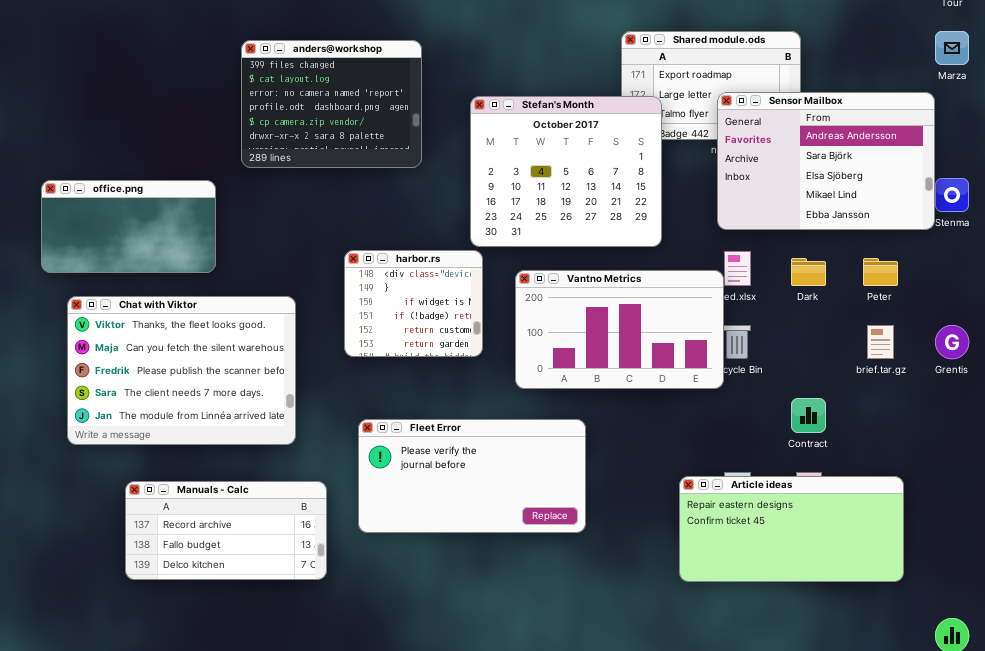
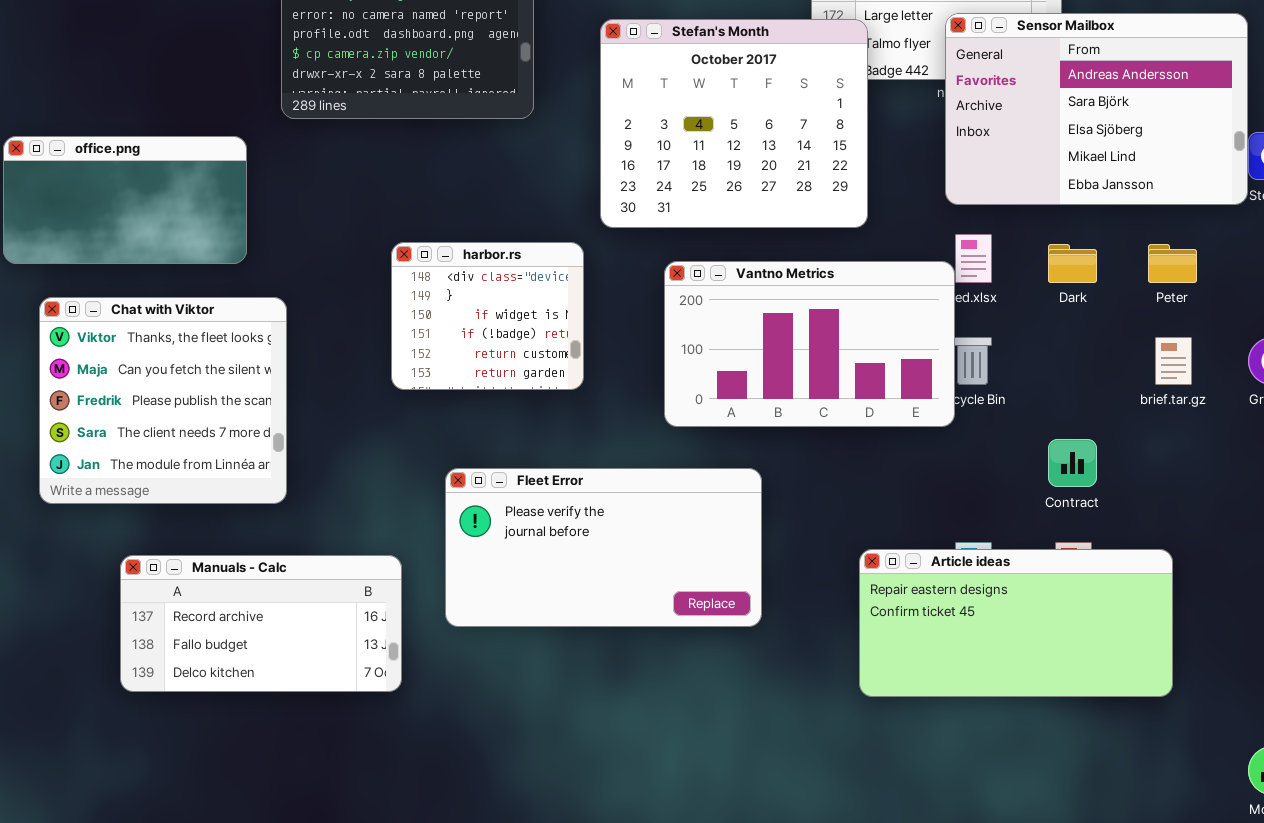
harbor.rs: [344,250,483,357] -> [391,242,584,390], moved
Chat with Viktor: [67,296,296,445] -> [39,297,287,504], resized
Article ideas: [679,476,904,582] -> [859,549,1173,697], moved

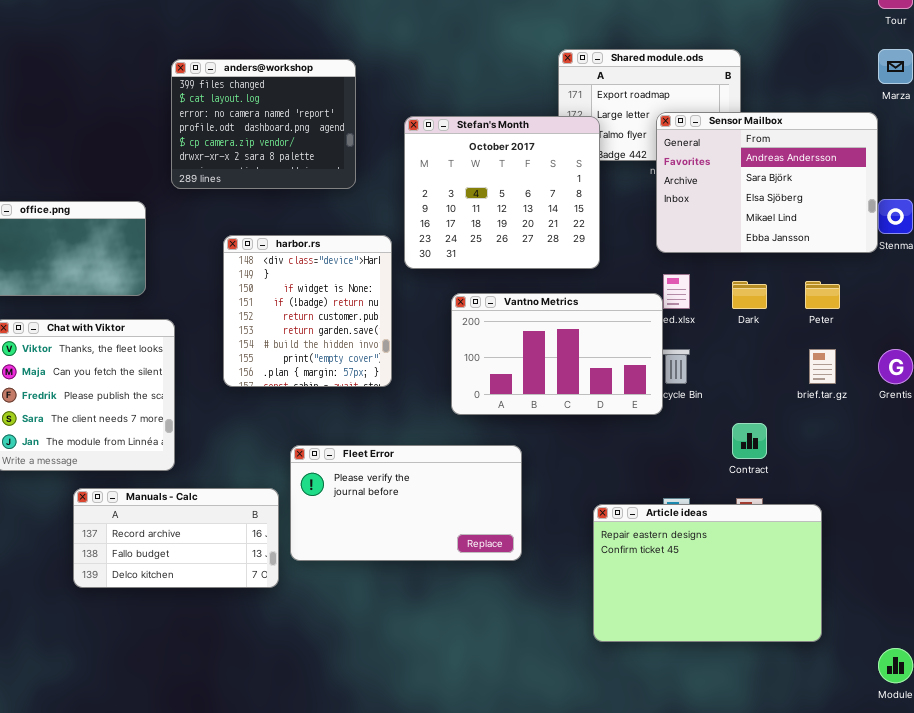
harbor.rs: [391,242,584,390] -> [223,235,392,387], resized
Article ideas: [859,549,1173,697] -> [593,504,822,642], resized
Manuals - Calc: [120,555,402,692] -> [73,488,279,588], moved

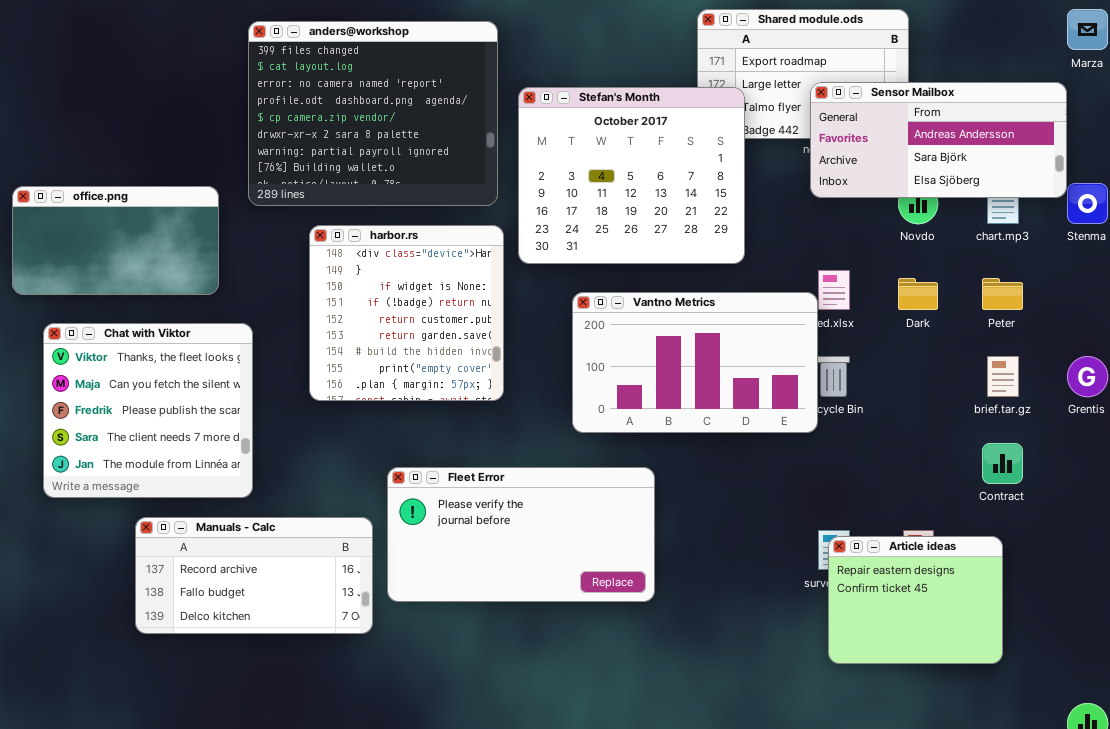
anders@workshop: [171,59,356,189] -> [248,21,498,206], resized
Sensor Mailbox: [656,112,878,253] -> [810,82,1067,198], resized
Contract: [732,423,767,459] -> [982,443,1023,484], moved
Article ideas: [593,504,822,642] -> [828,536,1003,664], resized

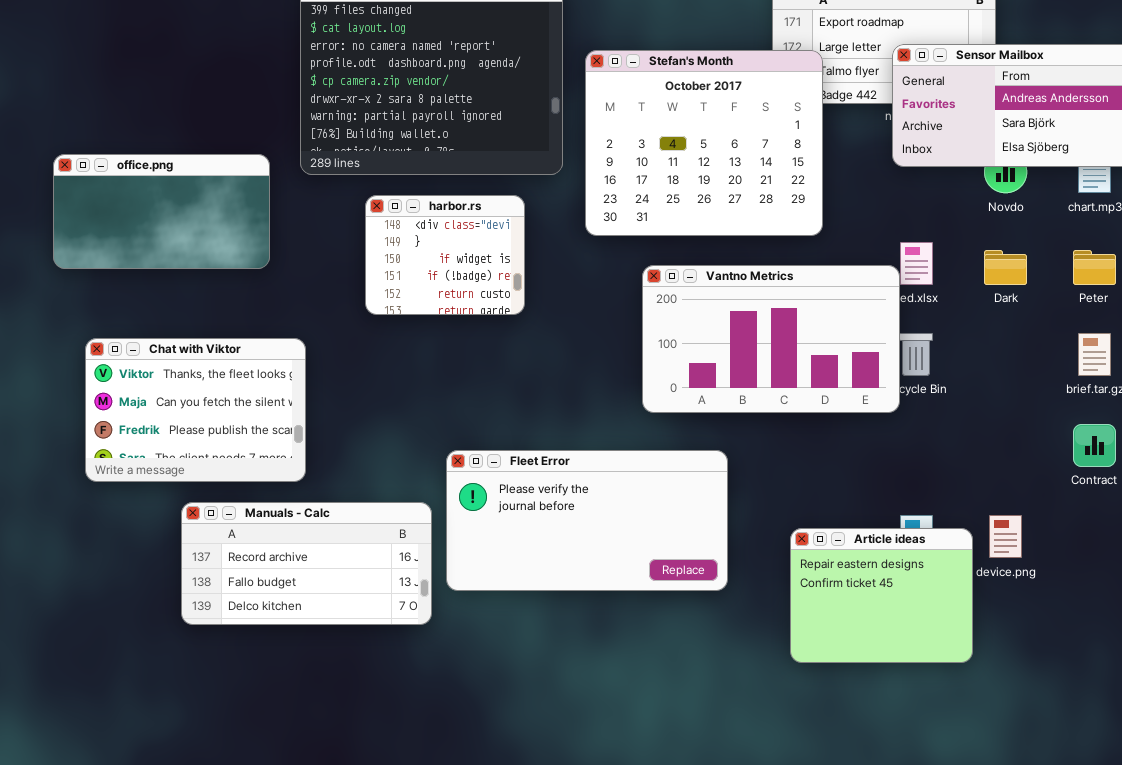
harbor.rs: [309,225,504,401] -> [365,195,525,315], resized
Chat with Viktor: [43,323,253,498] -> [85,338,306,482], resized
Article ideas: [828,536,1003,664] -> [790,528,973,663], moved

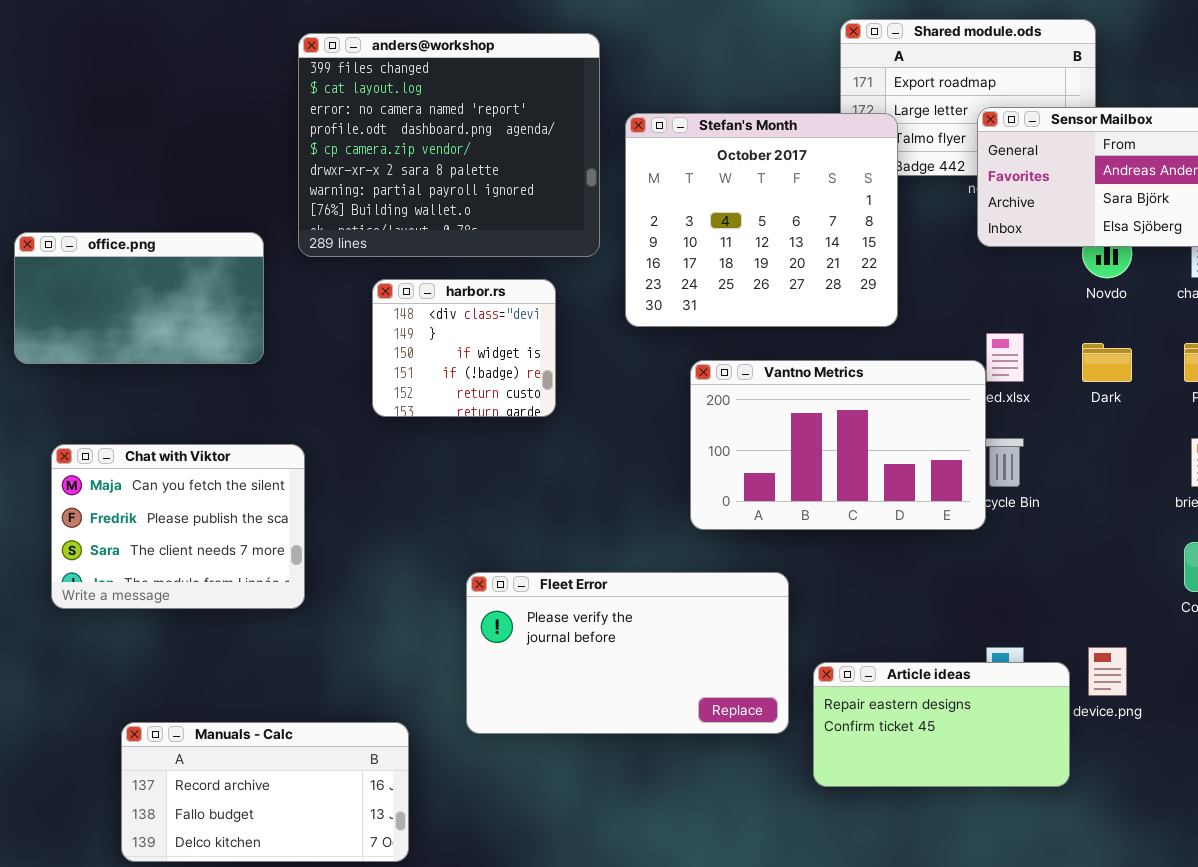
Chat with Viktor: [85,338,306,482] -> [51,444,305,609], scrolled down 1 row
Manuals - Calc: [181,502,432,625] -> [121,722,409,862], moved
Article ideas: [790,528,973,663] -> [813,662,1070,787], resized

